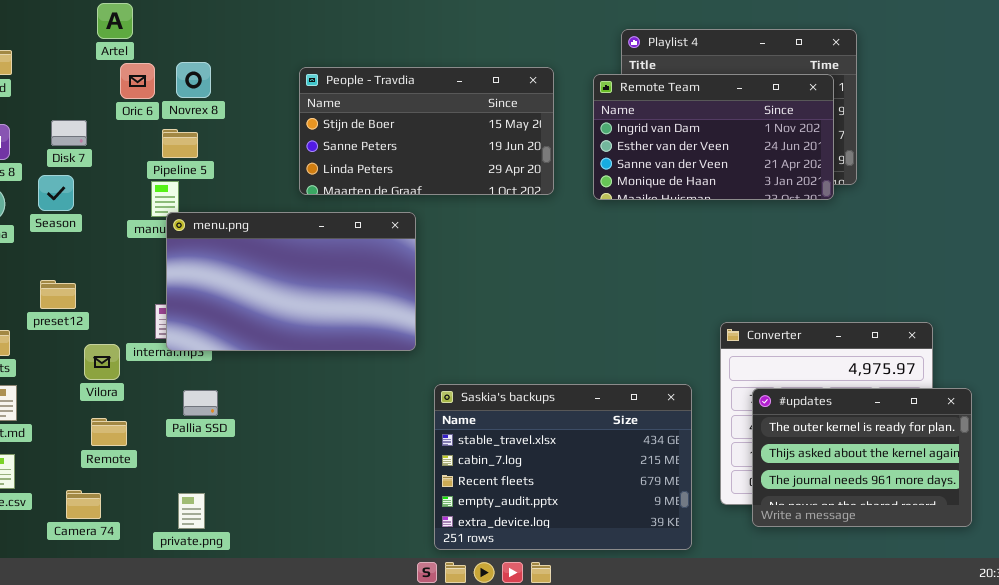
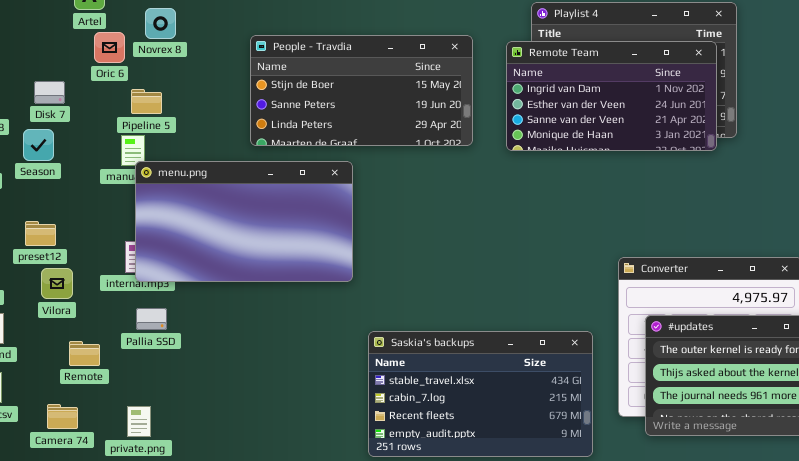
Novrex 8: [176,62,211,98] -> [145,8,176,39], moved
Vilora: [84,344,120,380] -> [41,268,73,299], moved
Saskia's backups: [434,384,692,550] -> [368,331,593,457], resized
Pallia SSD: [183,390,218,416] -> [136,308,167,330], moved
private.png: [178,493,205,529] -> [127,406,151,437], moved

